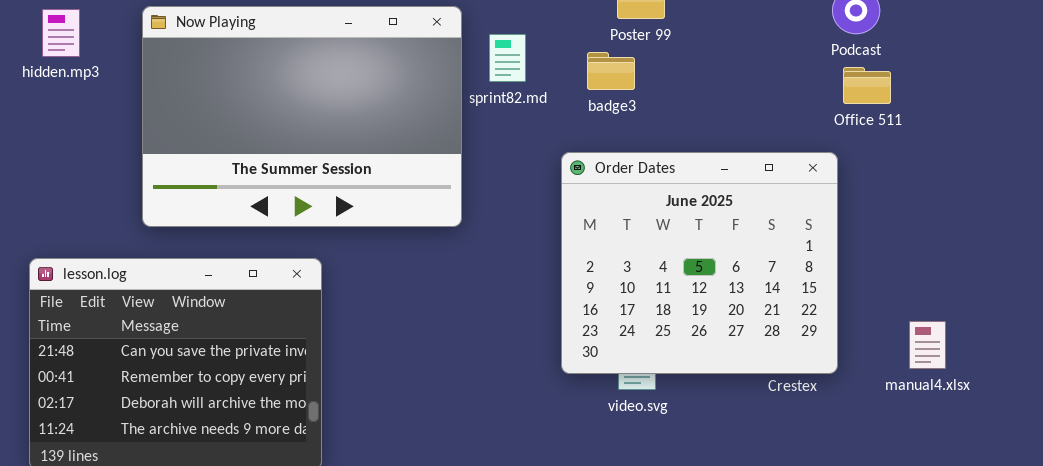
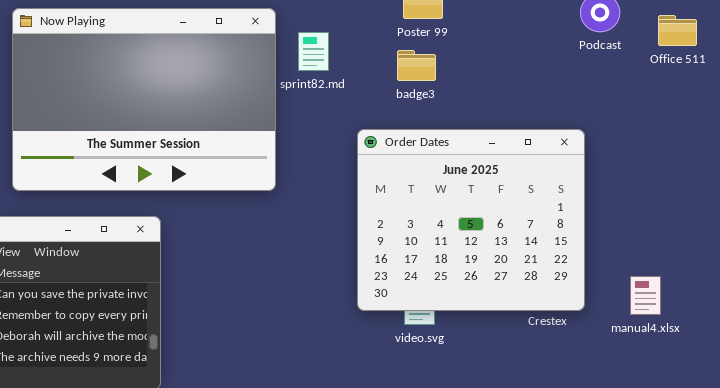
badge3: [587,52,635,90] -> [397,50,436,81], moved
Office 511: [843,67,891,104] -> [658,15,697,46], moved
manual4.xlsx: [909,321,946,369] -> [630,276,661,315], moved

